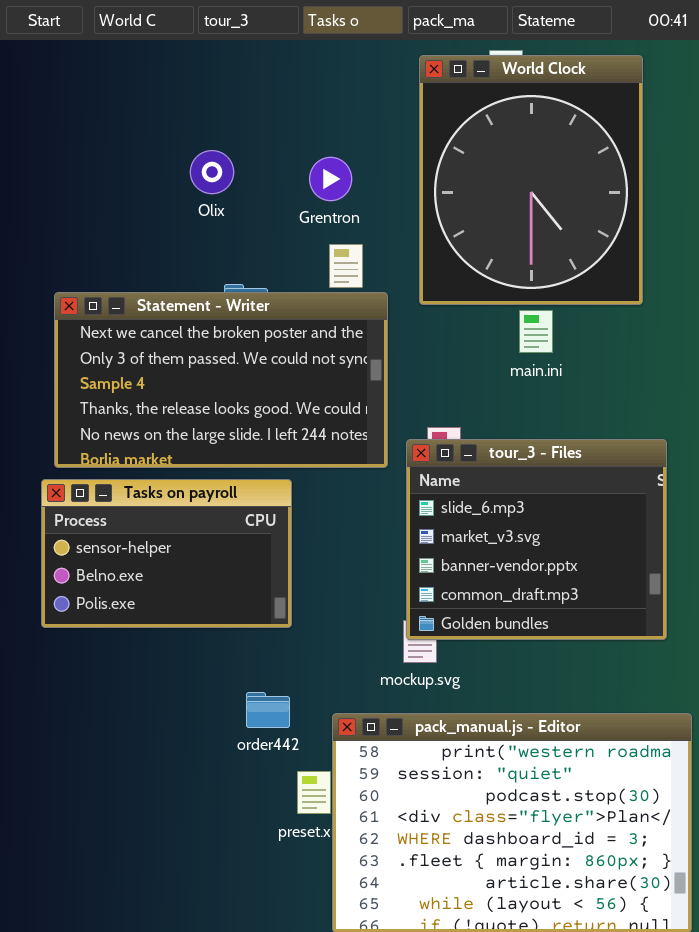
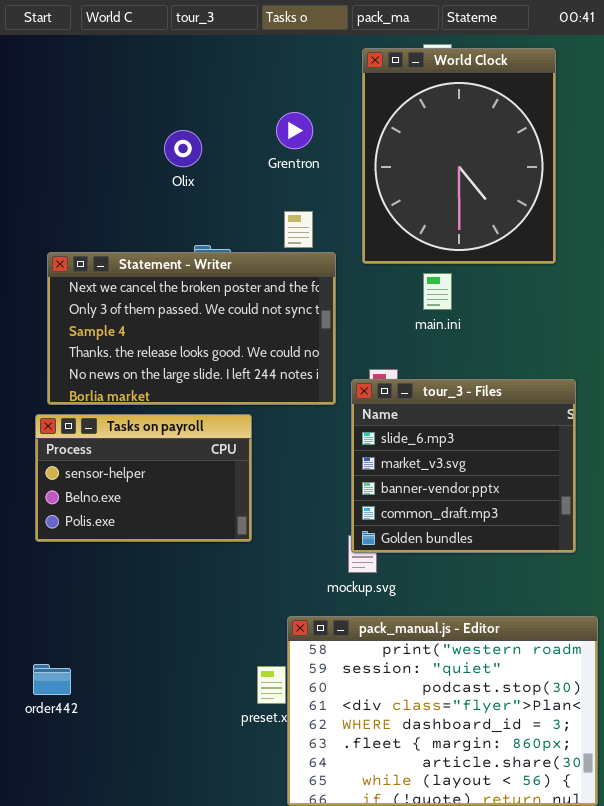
Grentron: [309,157,352,201] -> [276,112,313,149], moved
main.ini: [519,310,553,353] -> [423,273,452,310], moved
order442: [246,692,290,728] -> [33,664,71,695], moved

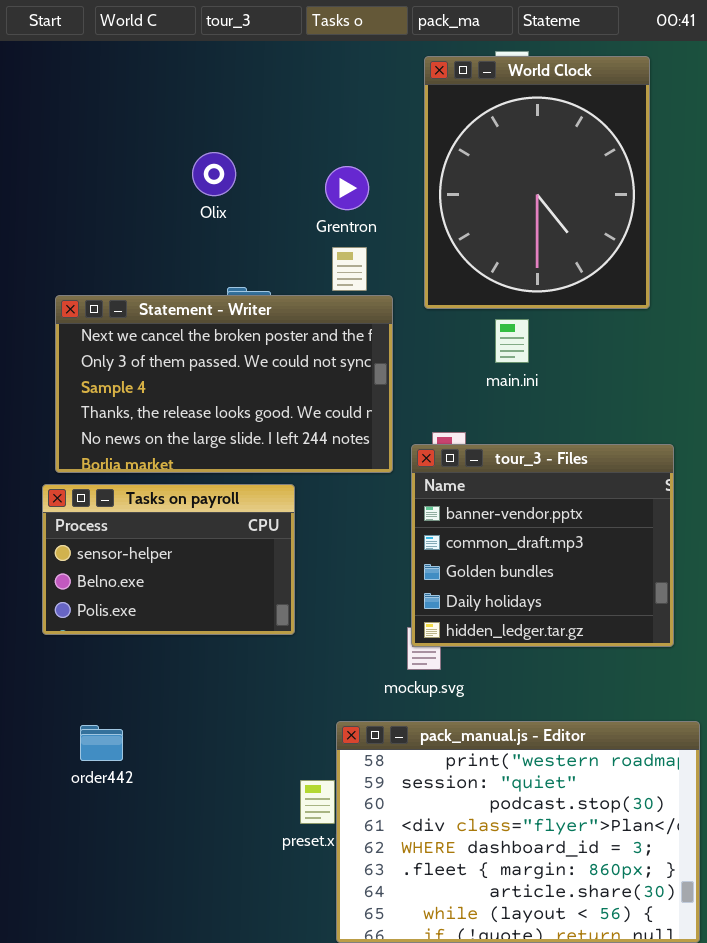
Grentron: [276,112,313,149] -> [325,166,369,210], moved
tour_3 - Files: [351,379,576,553] -> [411,444,674,647], scrolled down 2 rows
order442: [33,664,71,695] -> [80,725,123,761], moved

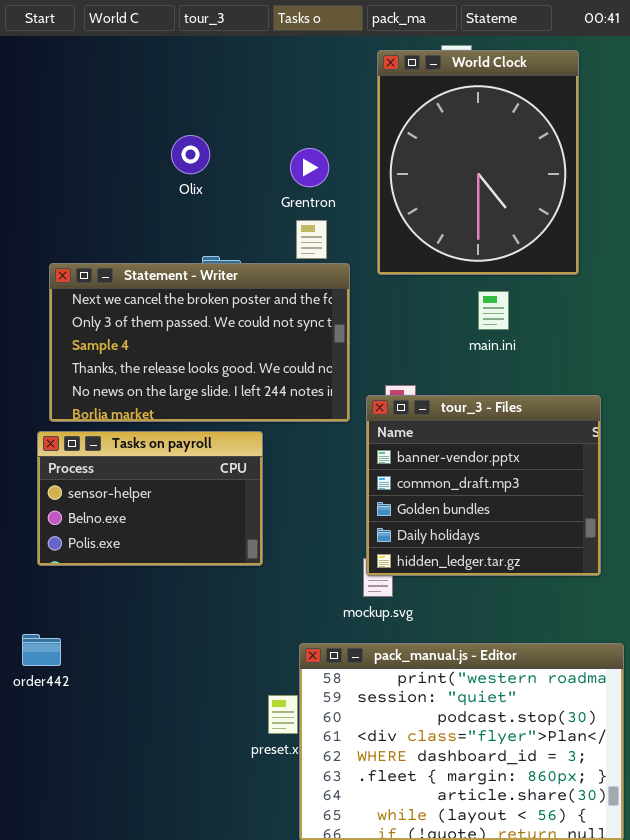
main.ini: [495,319,529,363] -> [478,291,509,330], moved
order442: [80,725,123,761] -> [22,634,61,666], moved

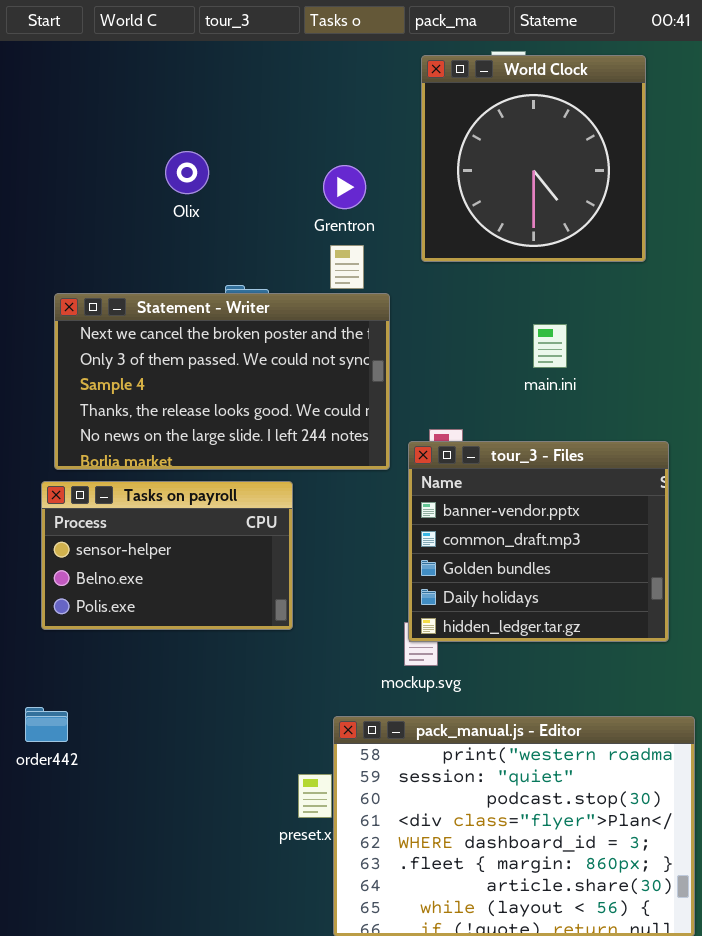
World Clock: [377,50,579,275] -> [421,55,646,262], resized
Olix: [171,135,210,174] -> [165,151,209,194], moved

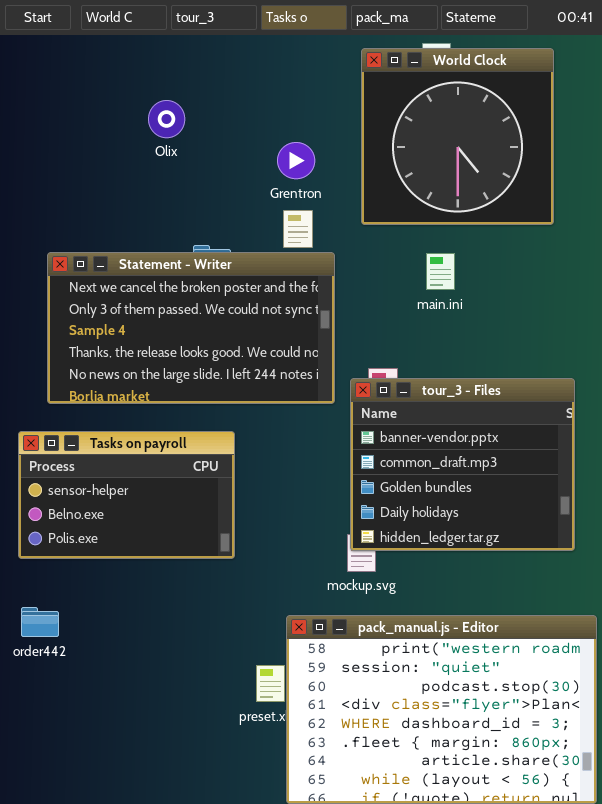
Olix: [165,151,209,194] -> [148,100,185,138], moved
main.ini: [533,324,567,368] -> [426,253,455,290], moved
Tasks on payroll: [41,481,293,630] -> [18,431,235,559], moved

